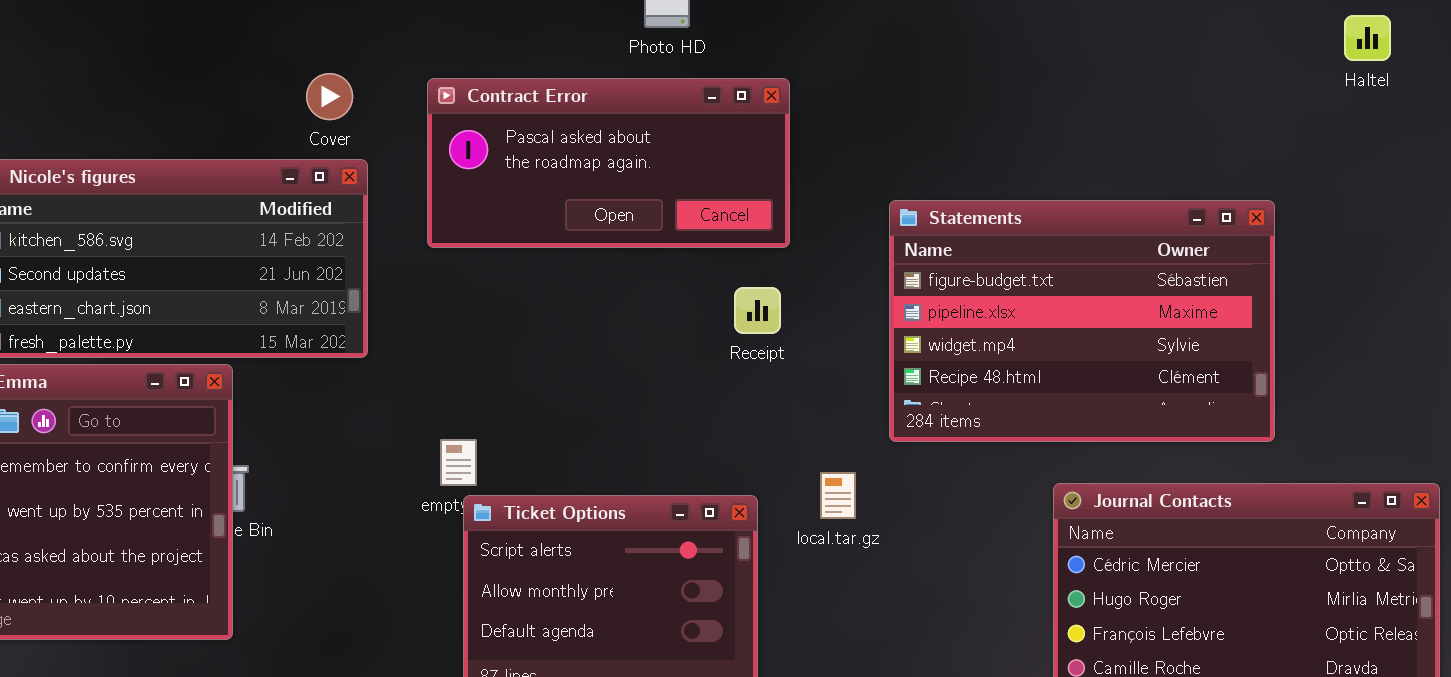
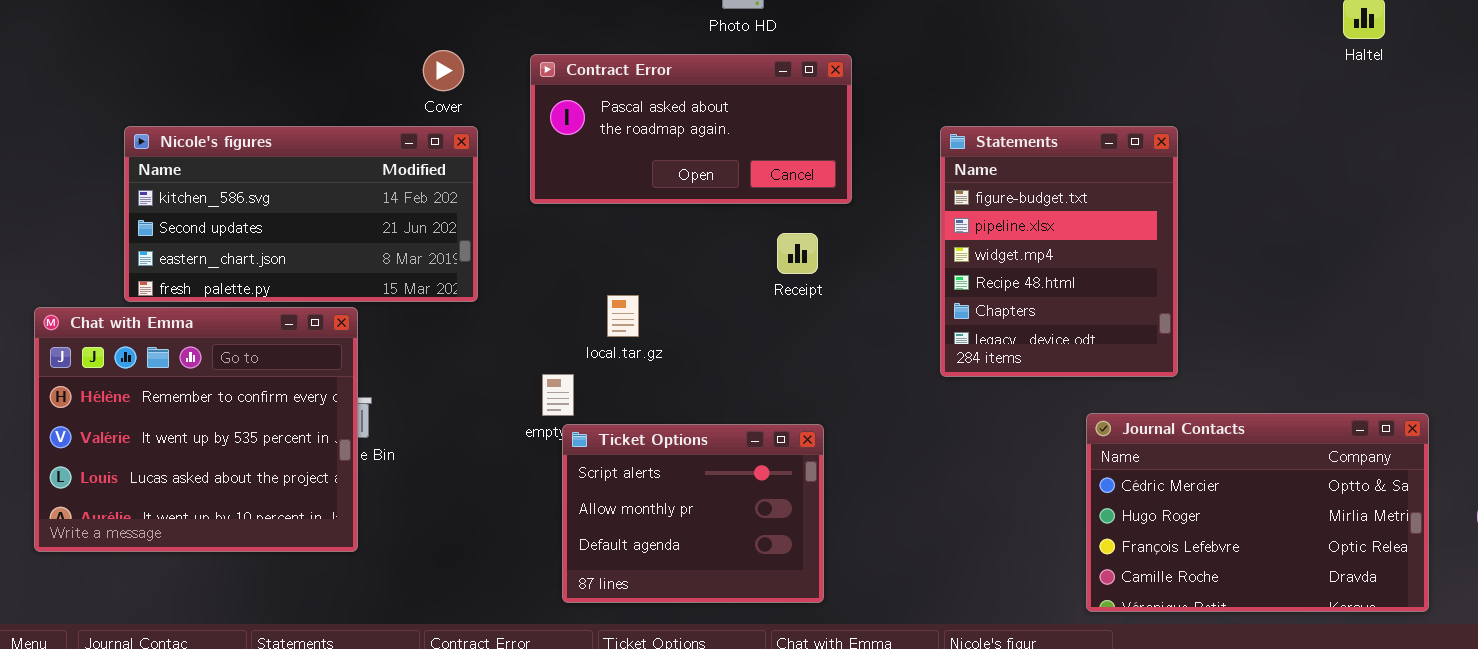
Statements: [889,200,1275,442] -> [940,126,1178,377], resized
Receipt: [734,287,781,334] -> [777,233,818,274], moved
local.tar.gz: [820,472,856,519] -> [607,295,639,337], moved

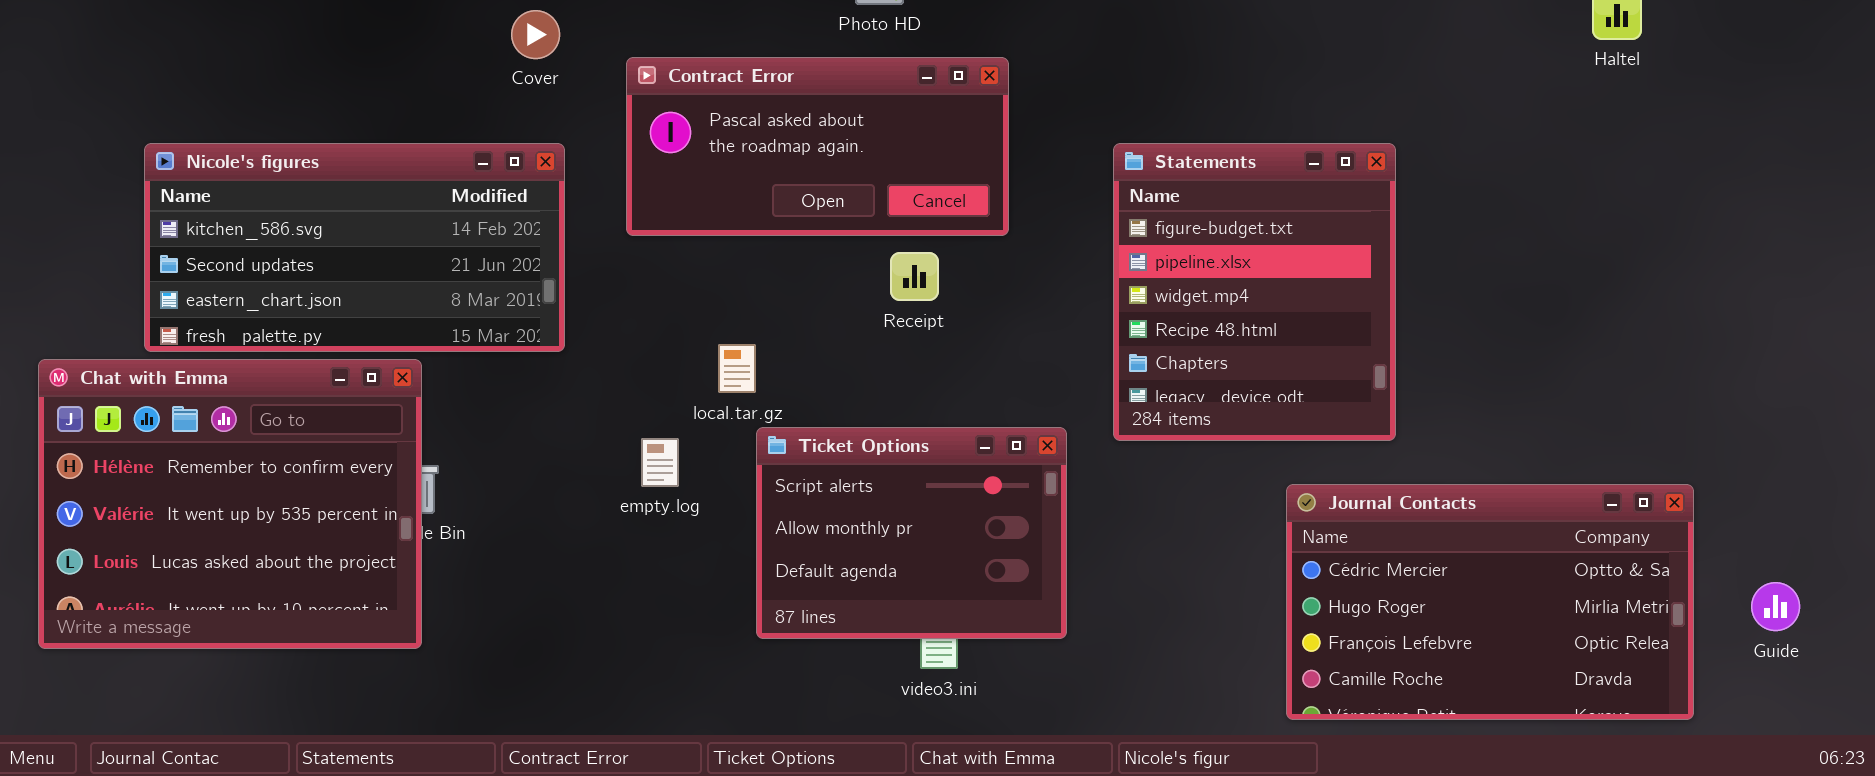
Cover: [423,50,464,91] -> [511,10,560,59], moved
Receipt: [777,233,818,274] -> [890,252,939,301], moved
Ticket Options: [562,424,824,603] -> [756,427,1067,639], moved

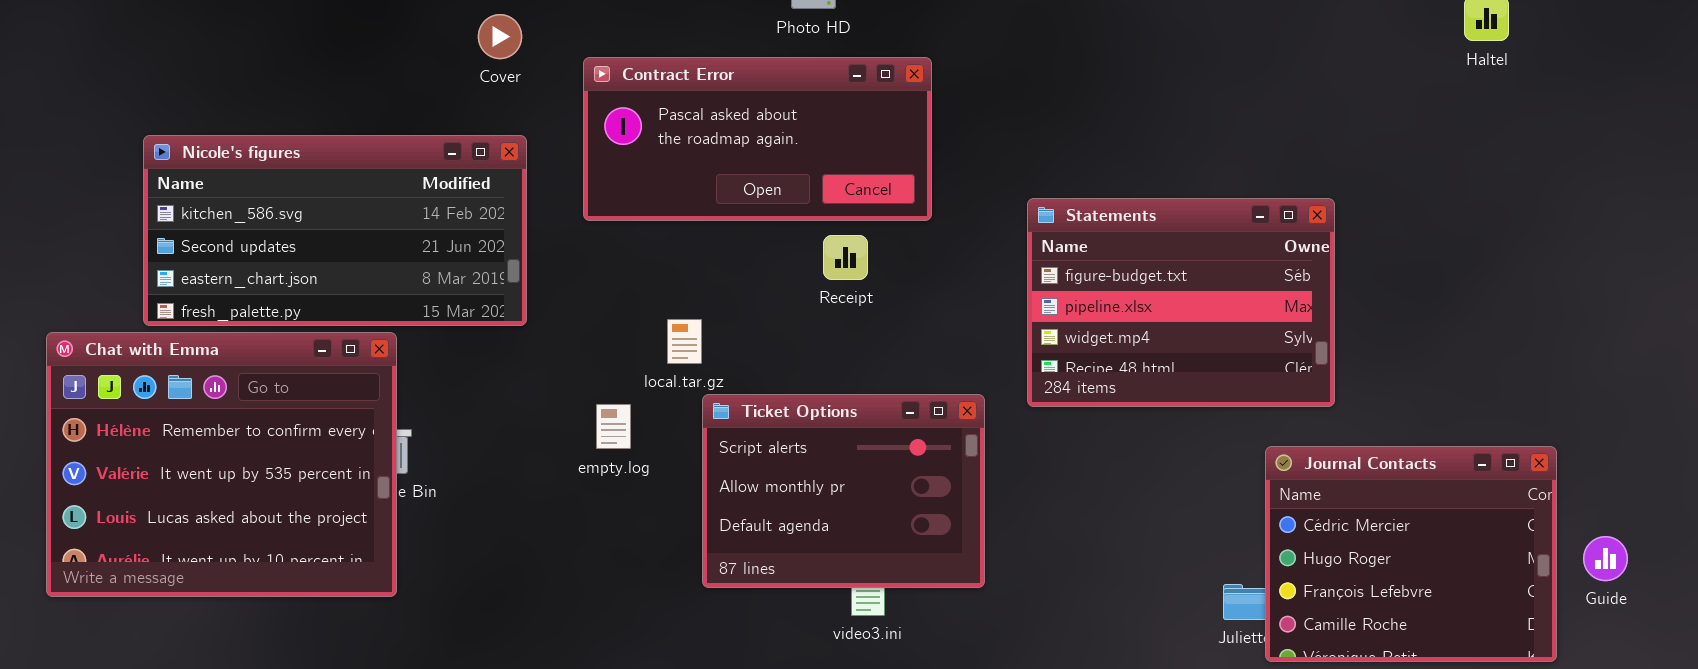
Statements: [1113,143,1396,441] -> [1027,198,1335,407], resized
Journal Contacts: [1286,484,1694,720] -> [1265,446,1557,662], resized
Guide: [1751,582,1800,631] -> [1583,536,1628,581], moved

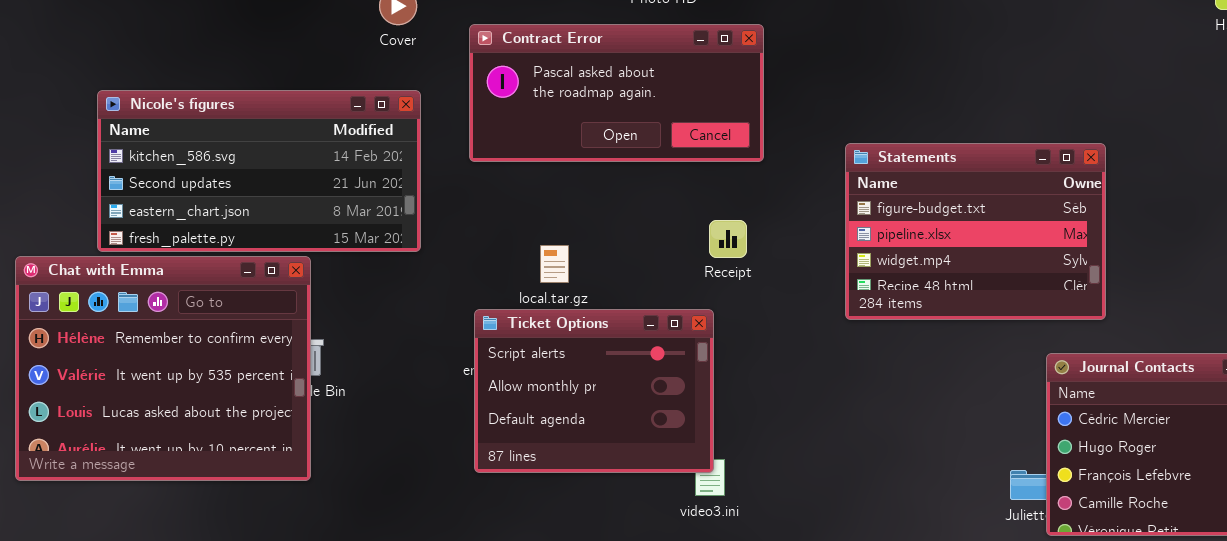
Receipt: [823,235,868,280] -> [709,220,747,258], moved
Ticket Options: [702,394,985,588] -> [474,309,714,473], moved

